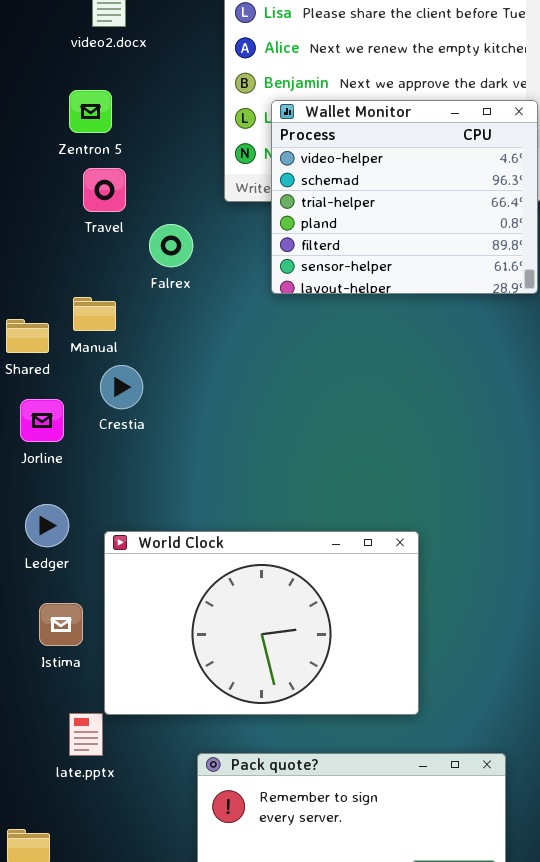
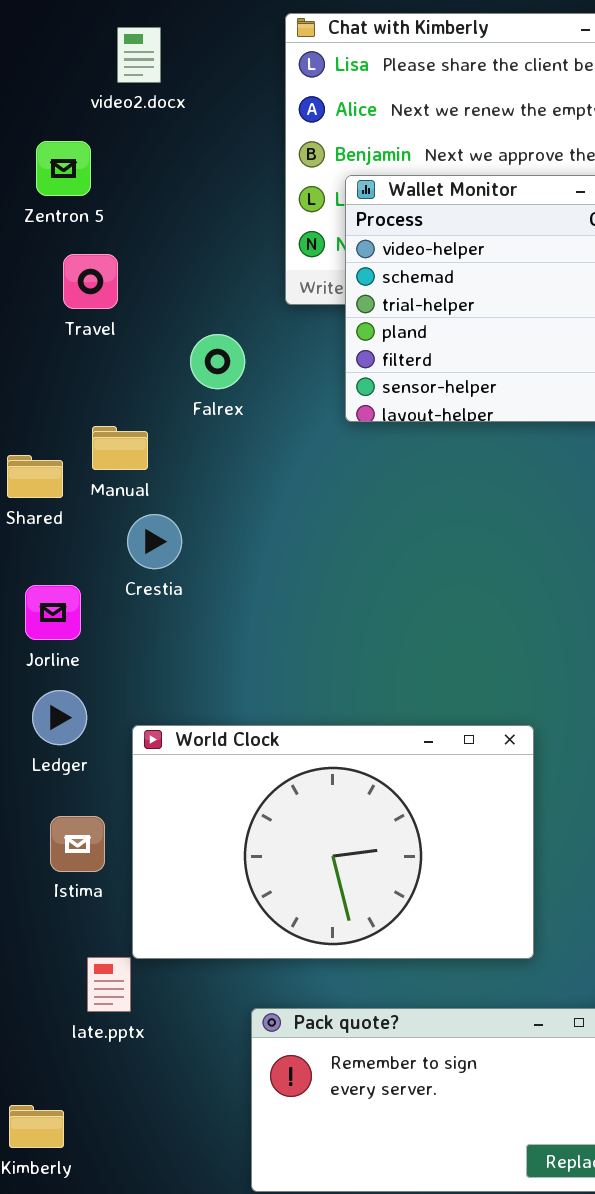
Zentron 5: [69,90,112,133] -> [36,141,91,196], moved
Travel: [83,168,126,212] -> [63,254,118,309], moved
Jorline: [20,399,64,442] -> [25,585,81,640], moved

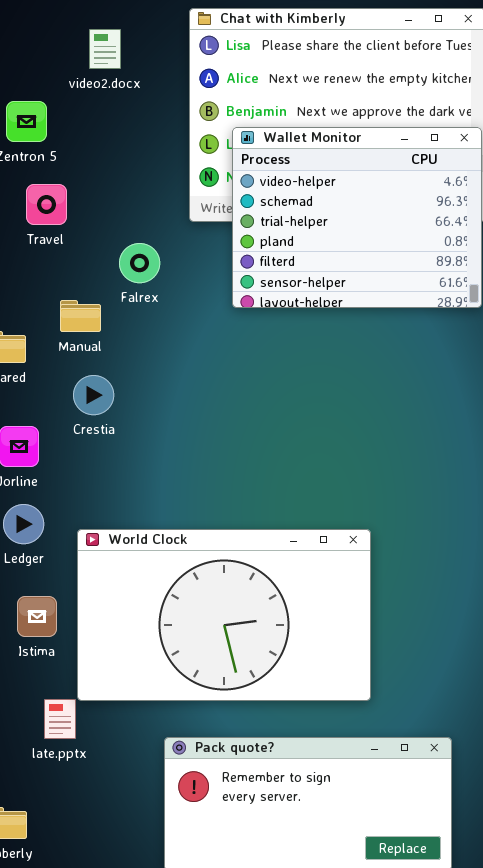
video2.docx: [117,27,161,83] -> [89,29,121,69], moved
Manual: [92,426,148,470] -> [60,300,101,332], moved

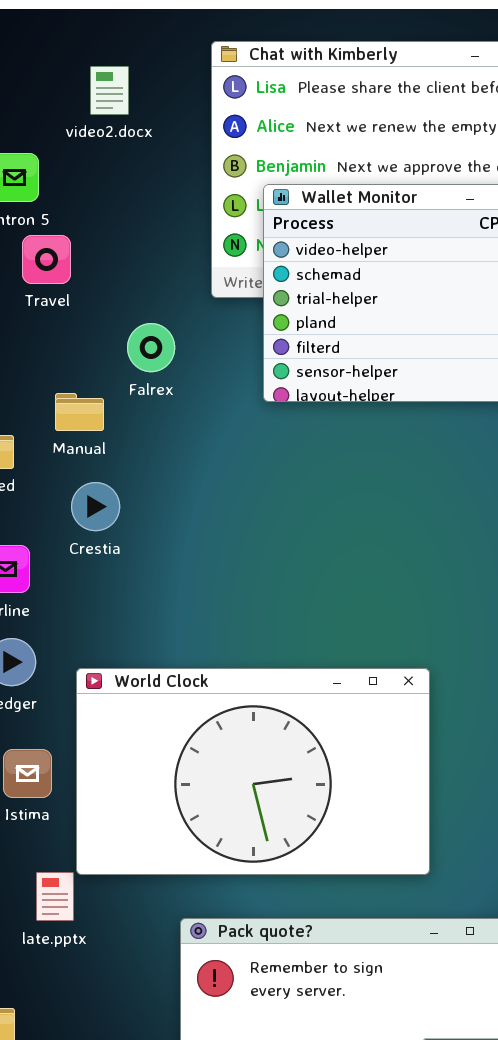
Travel: [26,184,67,225] -> [22,235,71,284], moved

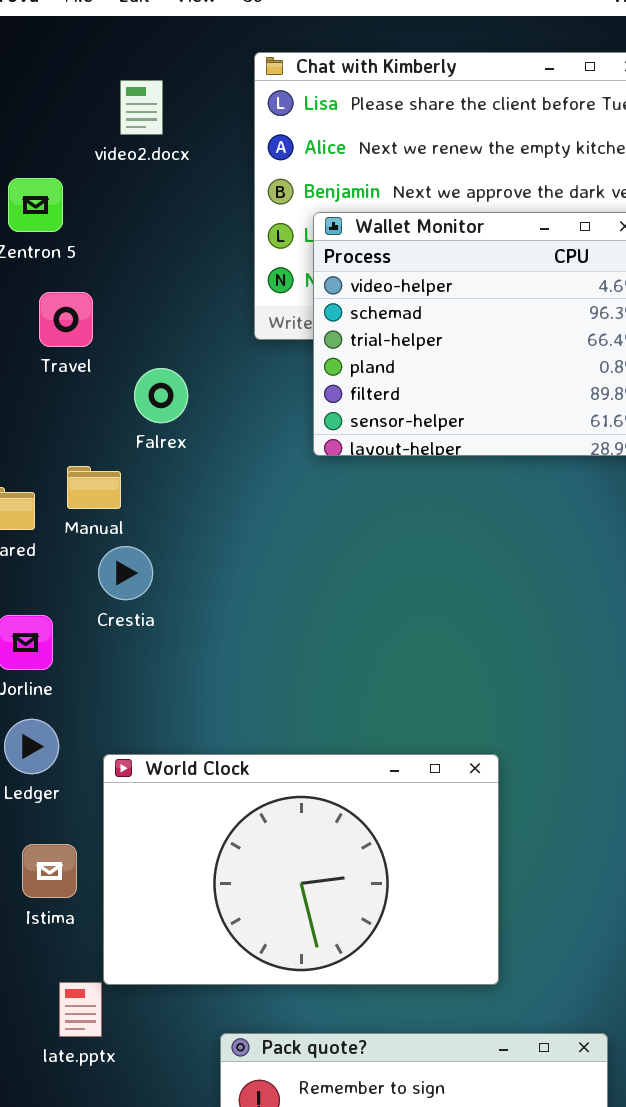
Travel: [22,235,71,284] -> [39,292,93,347], moved
Falrex: [127,323,175,372] -> [134,368,188,423], moved
Manual: [55,393,104,431] -> [67,466,121,509], moved

